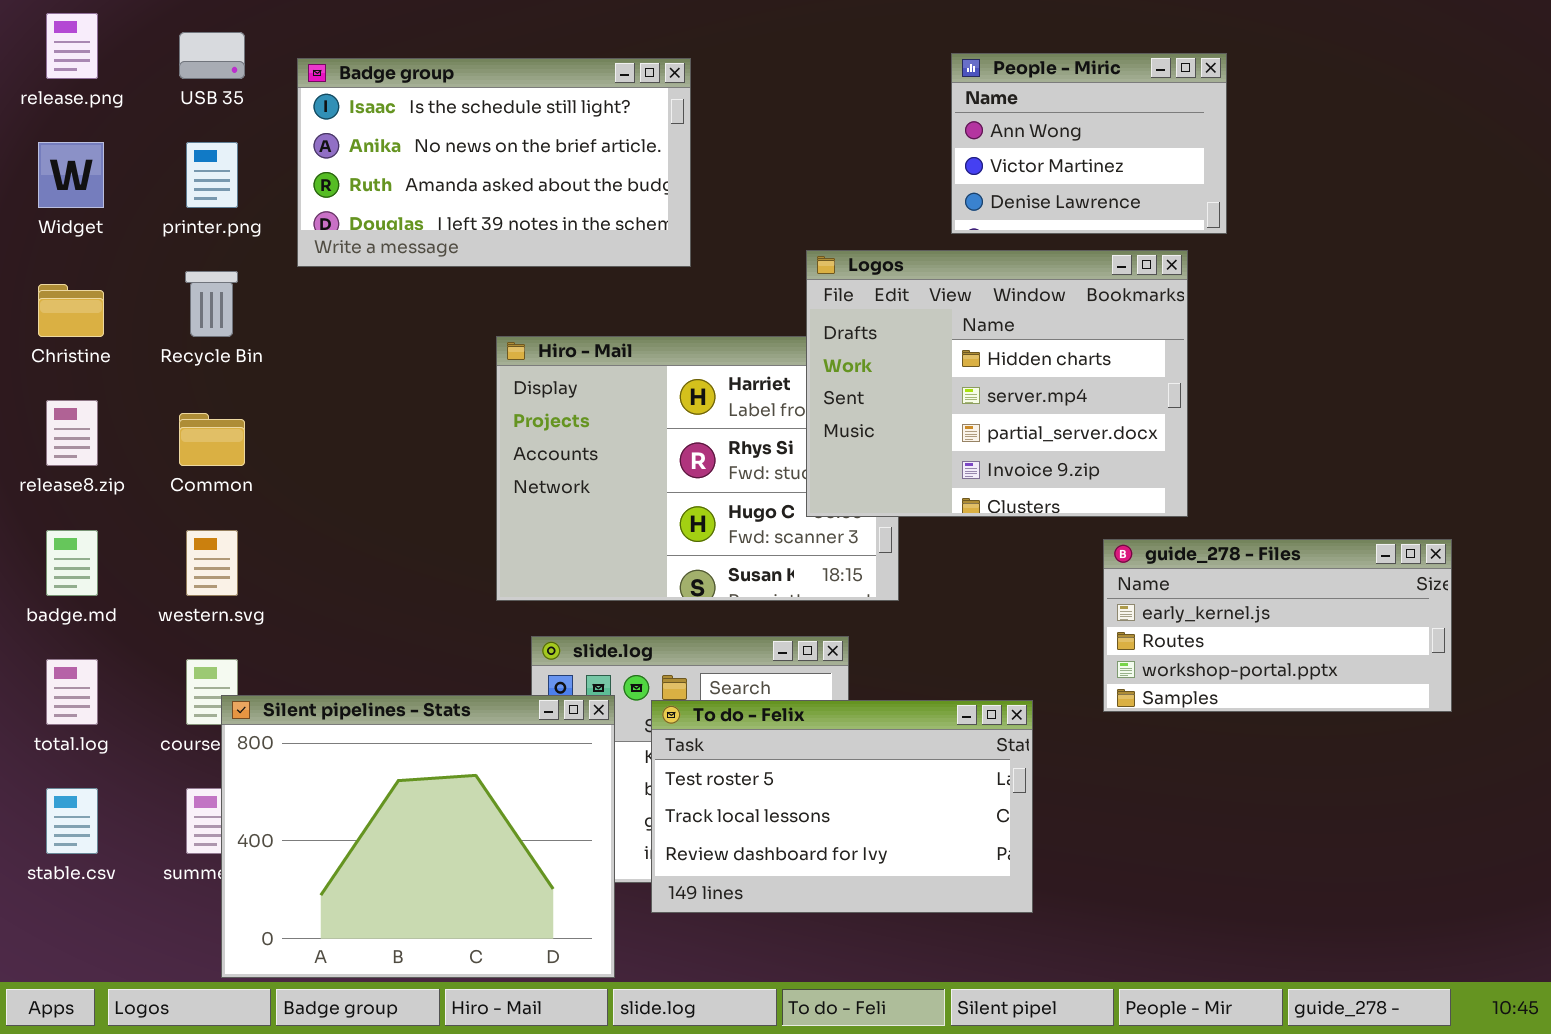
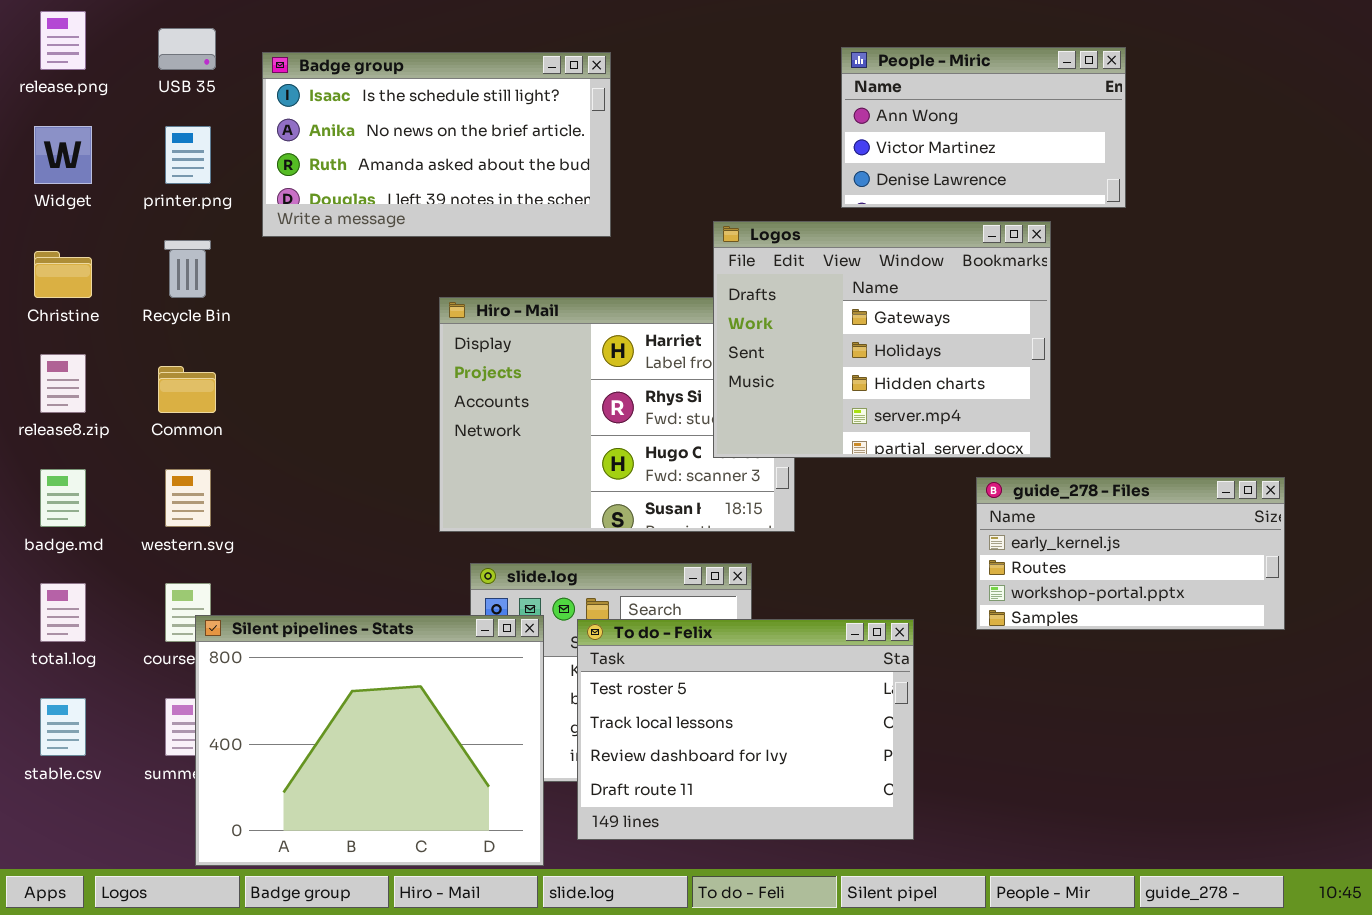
People - Miric: [951,53,1227,234] -> [841,47,1126,208], resized
Logos: [806,250,1188,517] -> [713,221,1051,458], scrolled up 2 rows
To do - Felix: [651,700,1033,913] -> [577,619,914,840], resized

